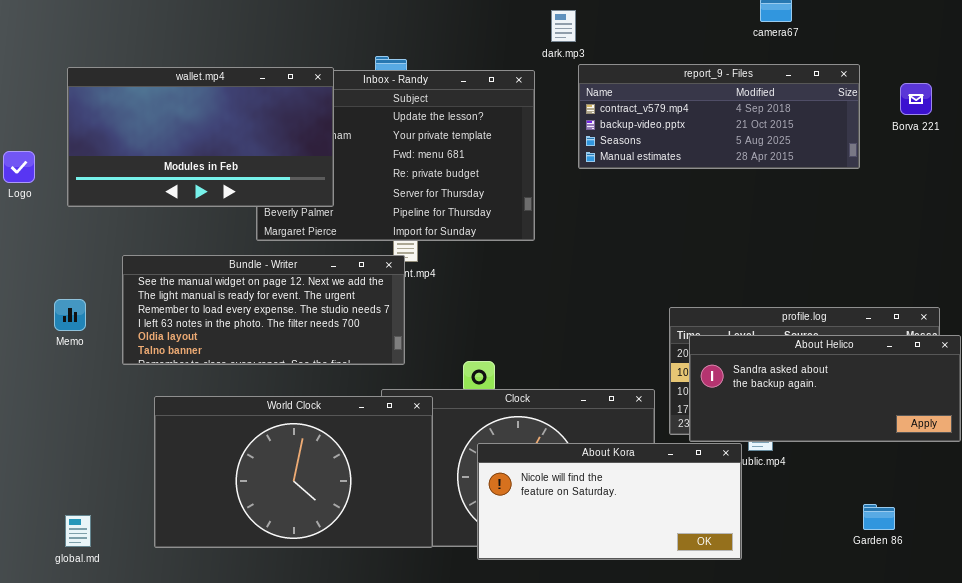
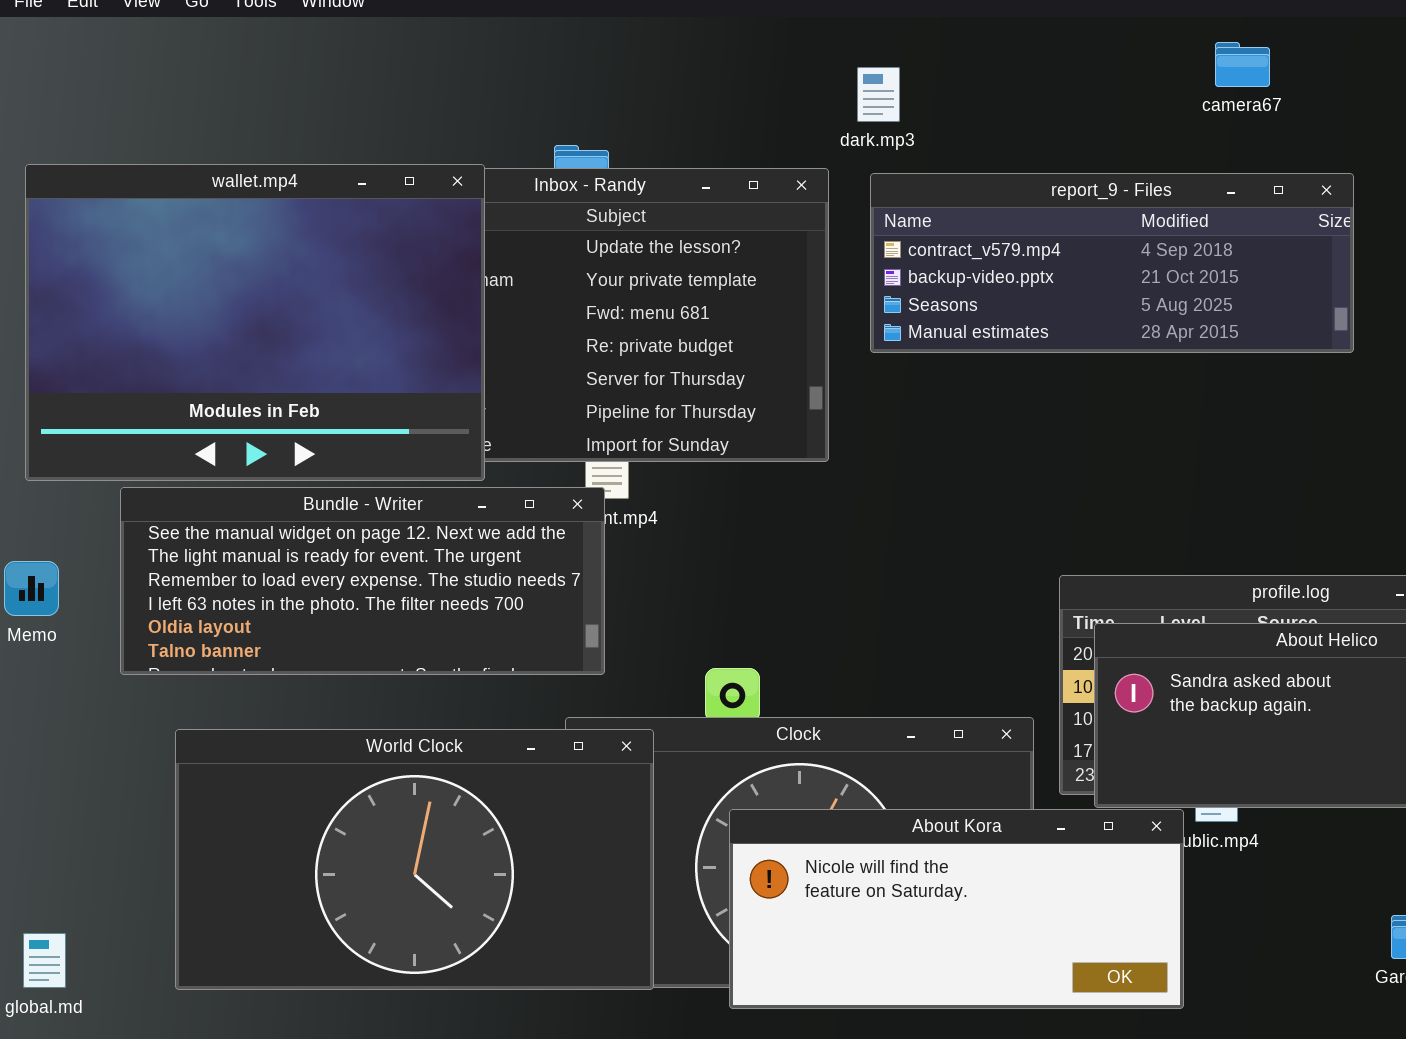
report_9 - Files: [578,64,860,169] -> [870,173,1354,353], moved
wallet.mp4: [67,67,334,207] -> [25,164,485,481], resized

